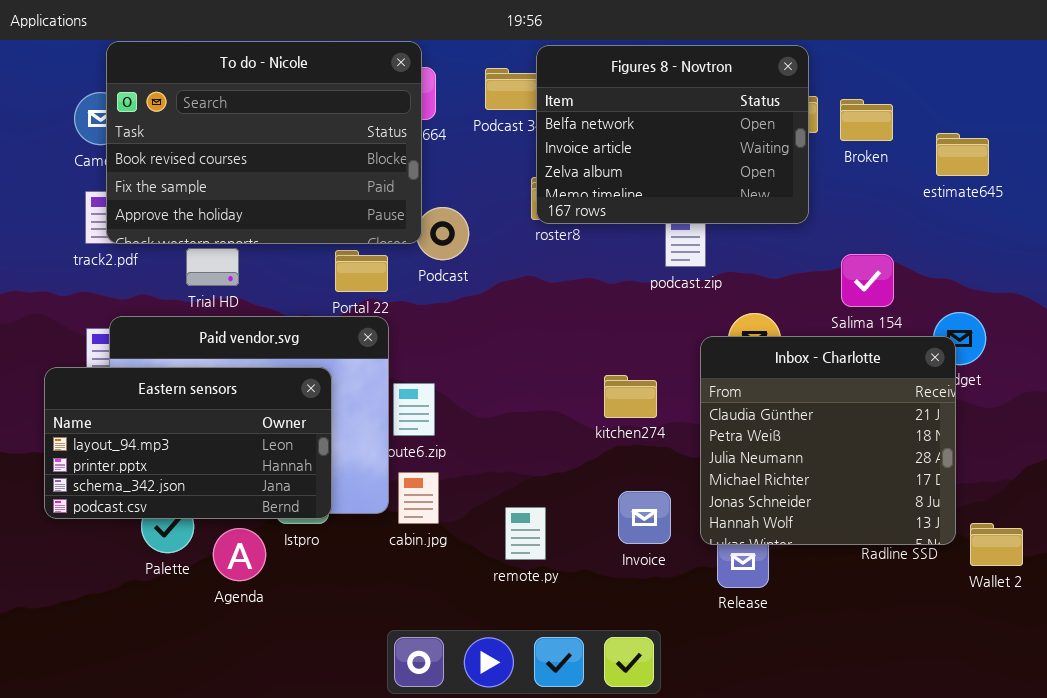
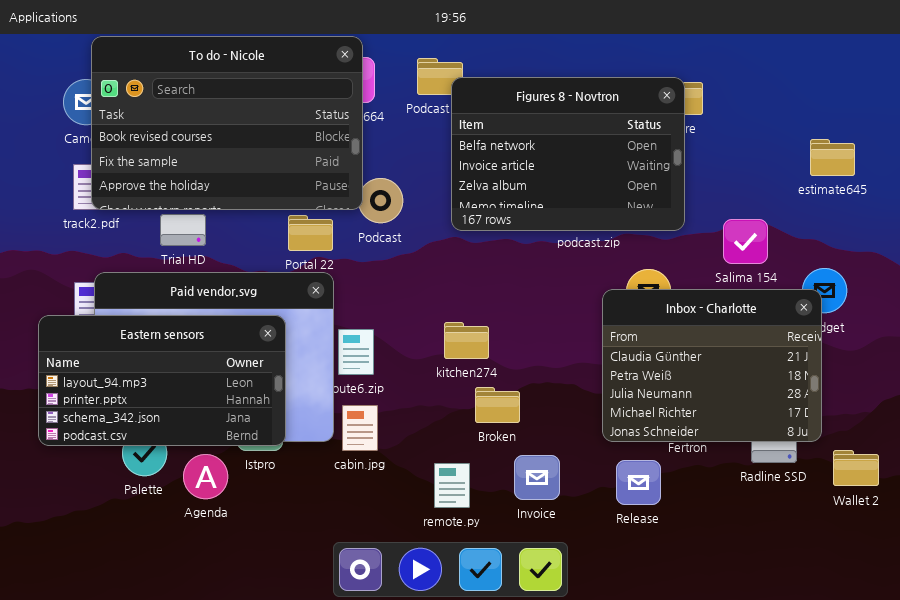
Figures 8 - Novtron: [536,45,809,224] -> [451,77,685,231], moved
Broken: [840,99,893,141] -> [475,387,520,423], moved
estimate645: [936,133,989,176] -> [810,139,855,176], moved
Inbox - Charlotte: [700,336,956,545] -> [602,289,822,442], resized
kitchen274: [604,375,657,418] -> [444,322,489,359], moved
Invoice: [618,491,671,544] -> [514,455,560,500], moved
remote.py: [505,507,546,560] -> [434,463,470,508], moved

